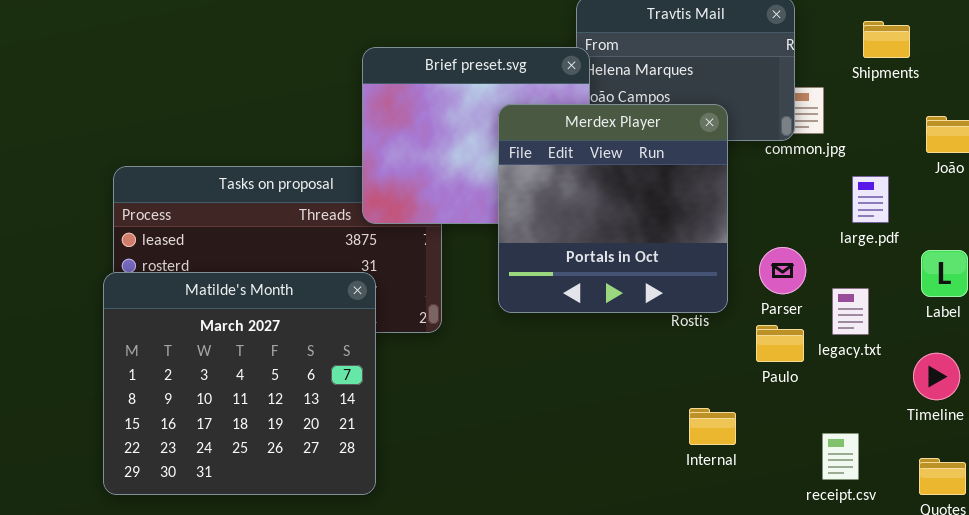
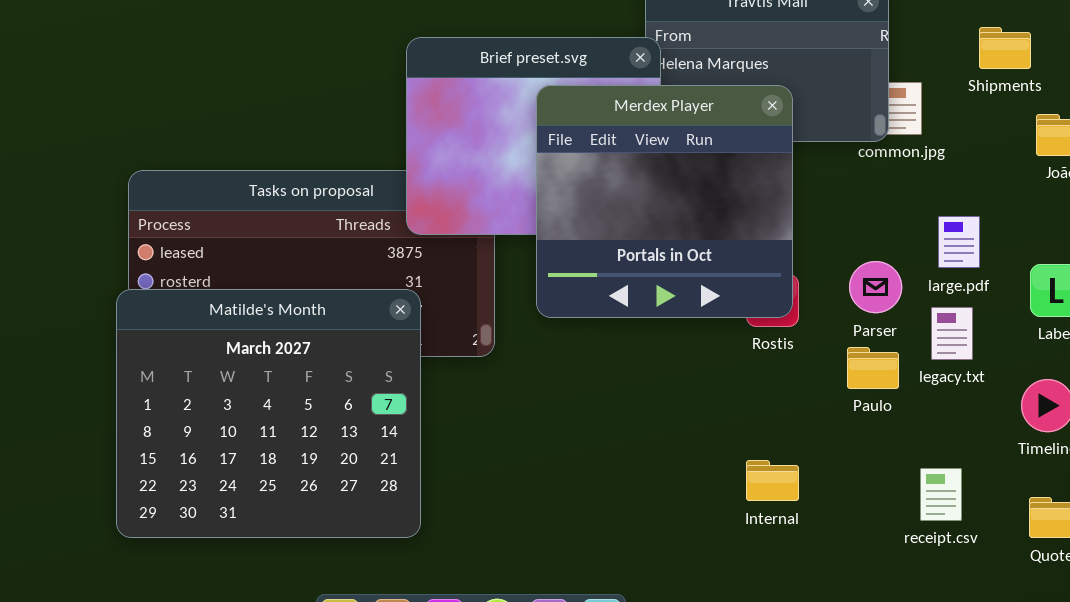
Shipments: [863,21,910,58] -> [979,27,1031,69], moved
Merdex Player: [498,104,728,313] -> [536,85,793,318], moved
large.pdf: [852,176,889,223] -> [938,216,980,268], moved
Internal: [689,408,736,445] -> [746,460,799,501], moved

